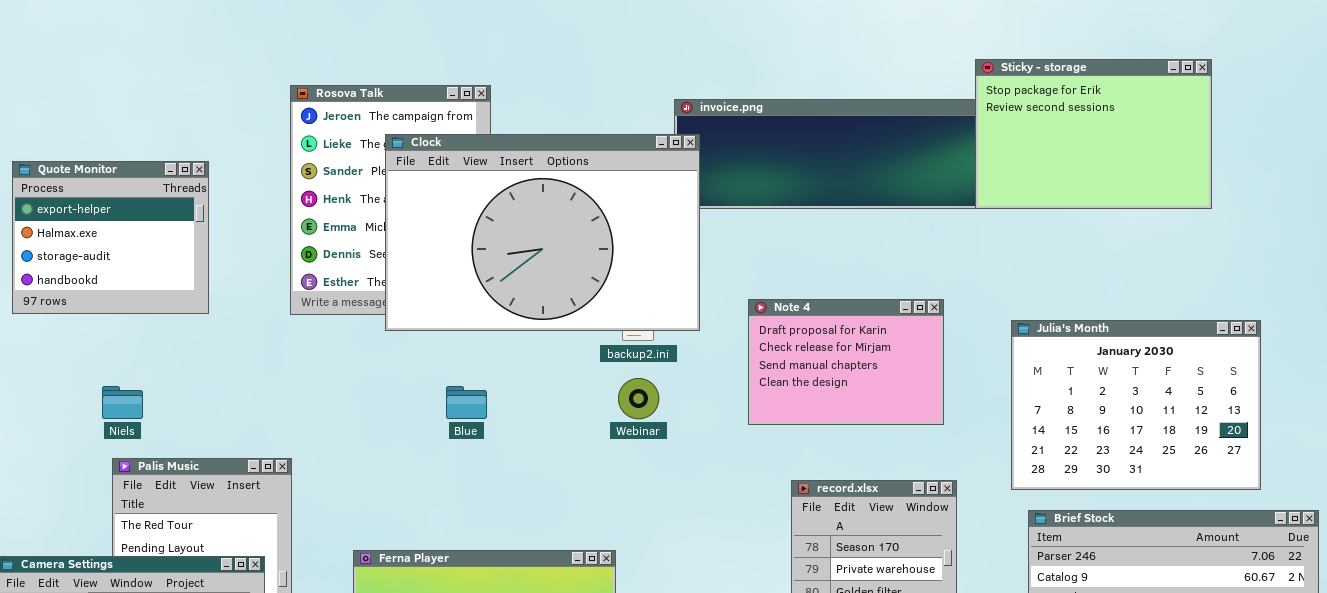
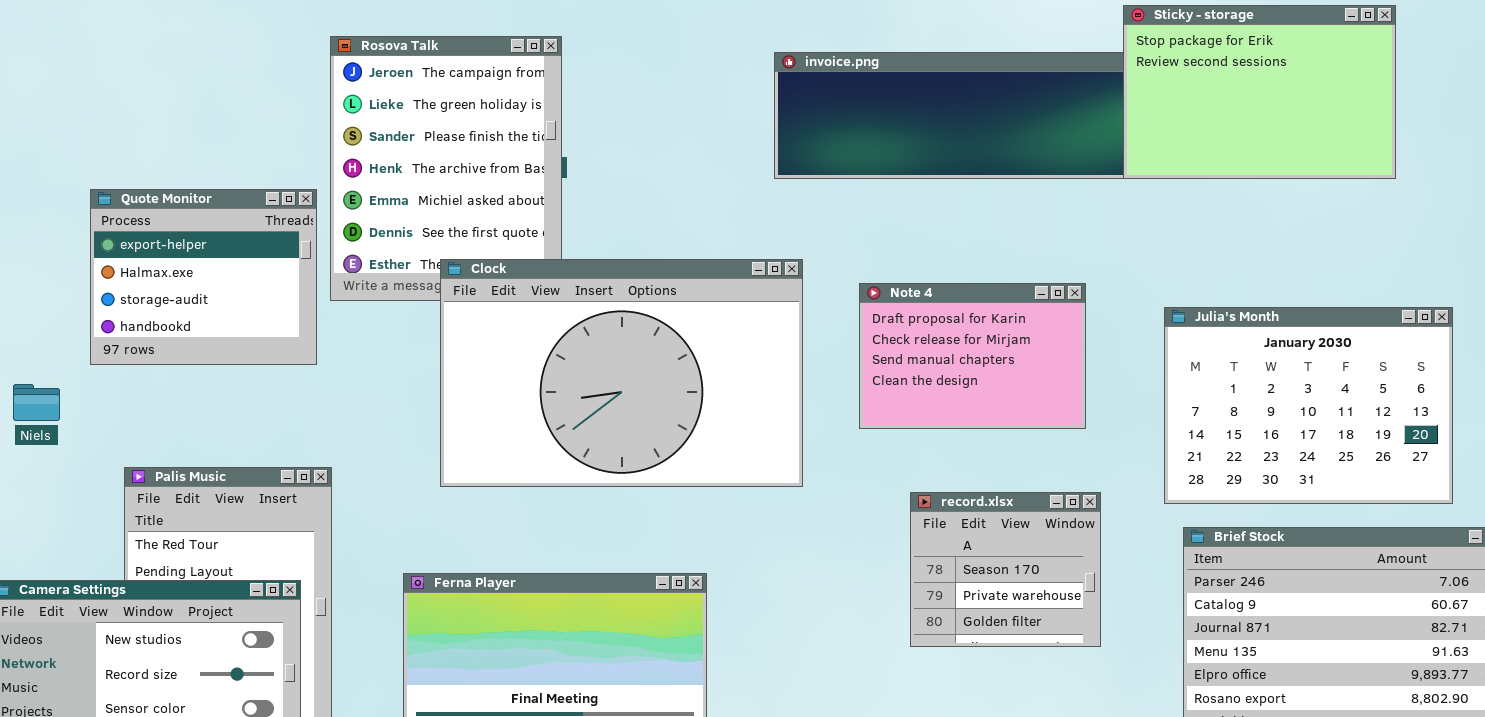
Clock: [385,134,700,331] -> [440,259,803,487], moved
Quote Monitor: [12,161,209,314] -> [90,189,317,365], moved
Niels: [102,386,143,419] -> [13,384,60,421], moved

